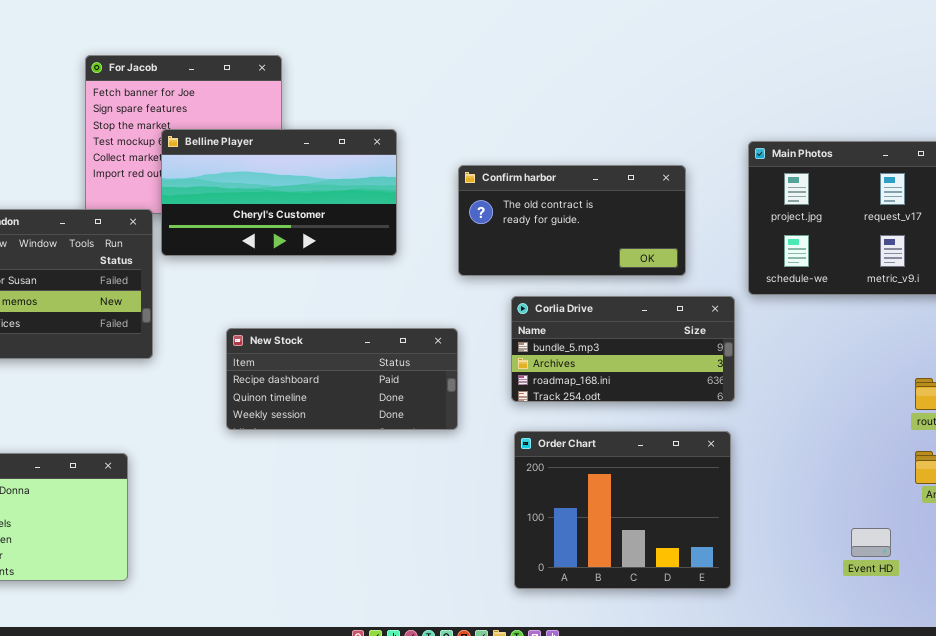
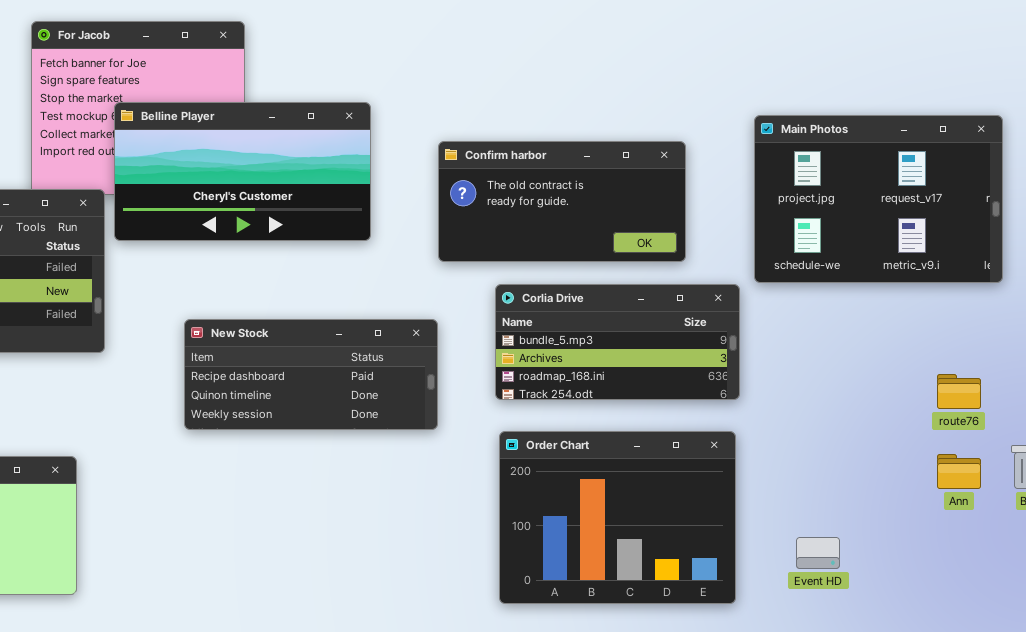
Event HD: [851,528,891,557] -> [796,537,840,569], moved

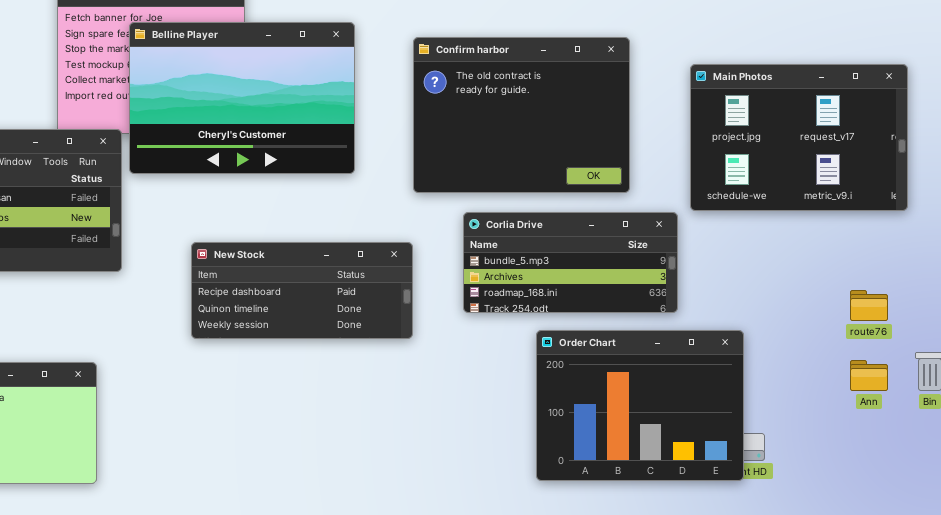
Belline Player: [114,102,371,241] -> [129,22,355,174], resized
Confirm harbor: [438,141,686,262] -> [413,37,630,193], resized
Order Chart: [499,431,736,604] -> [536,330,744,481], moved

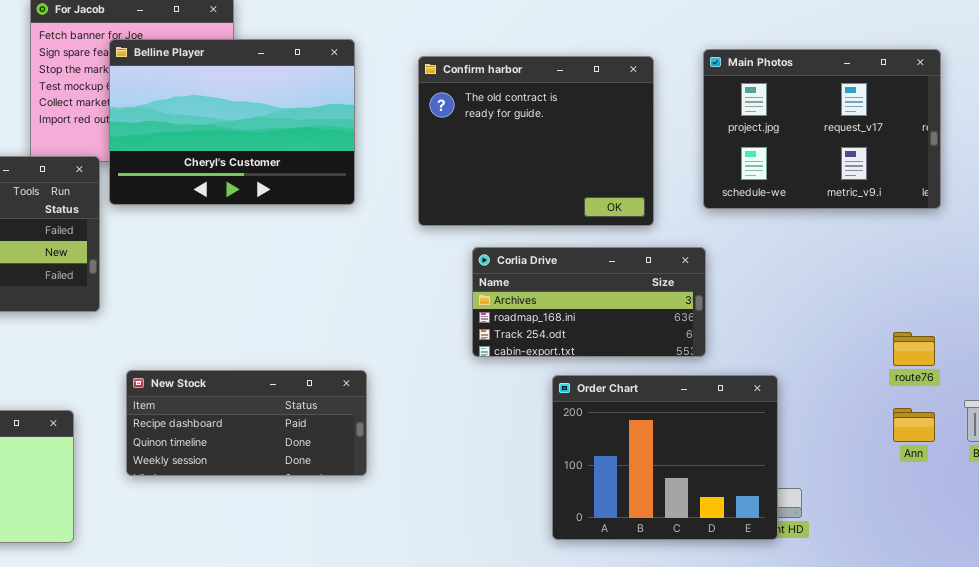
Main Photos: [690,64,908,211] -> [703,49,941,209], moved
Corlia Drive: [463,212,678,313] -> [472,247,706,357], scrolled down 1 row
New Stock: [191,242,413,339] -> [126,370,367,476], moved

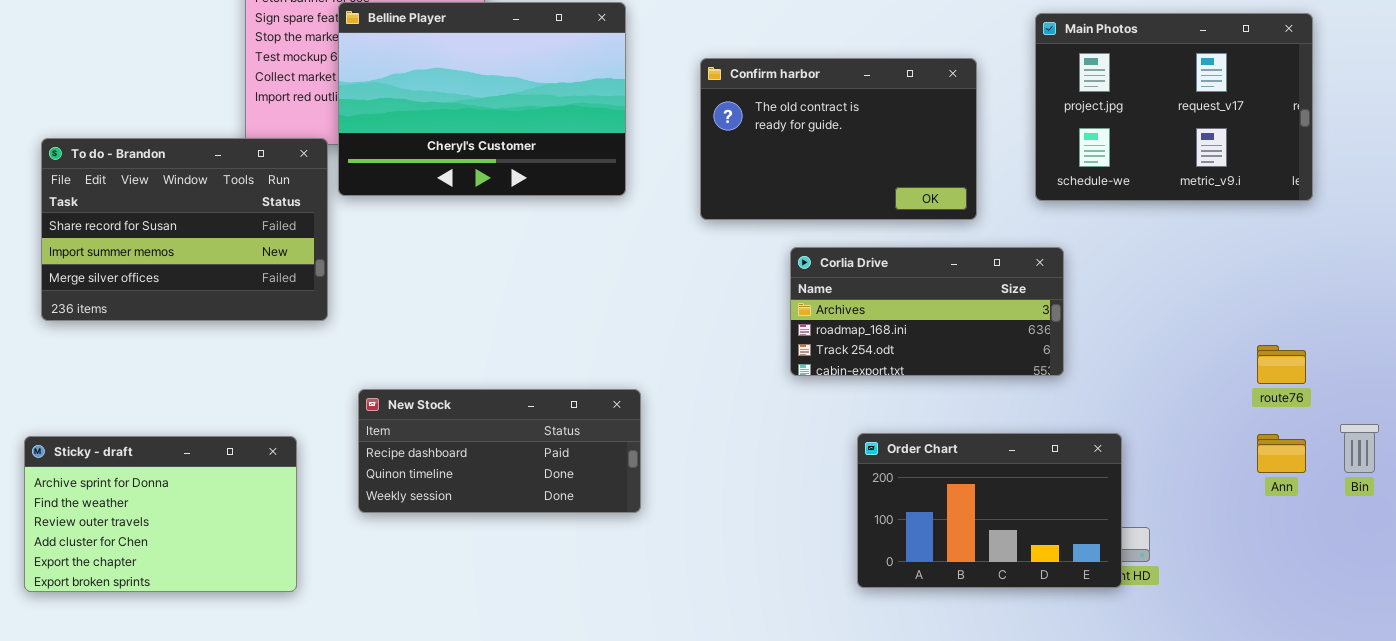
Confirm harbor: [418,56,654,226] -> [700,58,977,220], resized
Corlia Drive: [472,247,706,357] -> [790,247,1064,376], moved
Order Chart: [552,375,778,540] -> [857,433,1122,588], resized

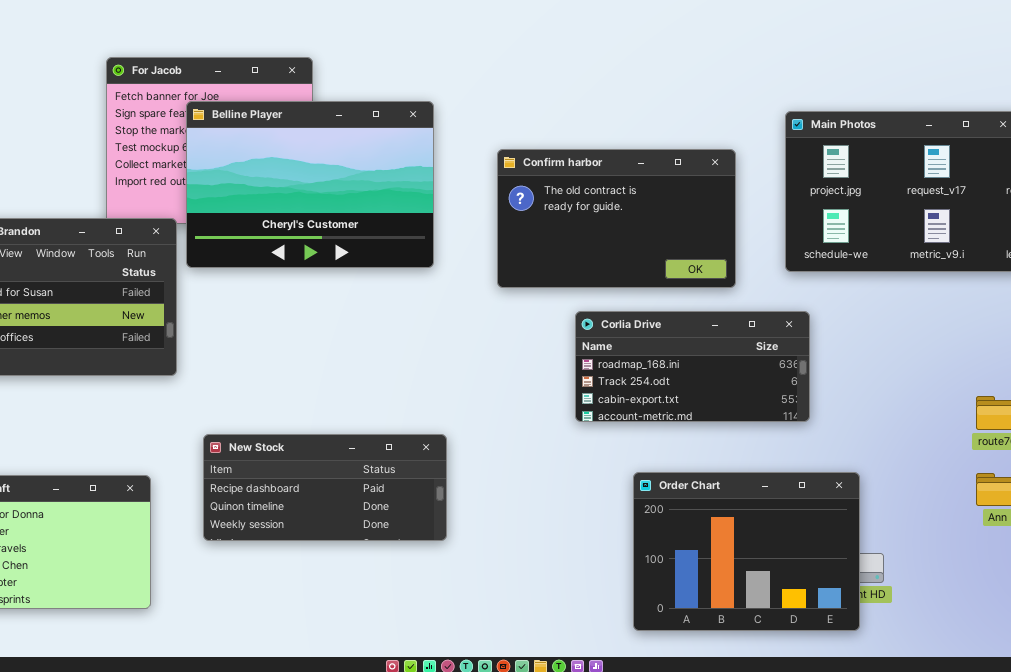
Corlia Drive: [790,247,1064,376] -> [575,311,810,422], scrolled down 1 row
Order Chart: [857,433,1122,588] -> [633,472,860,631], resized

